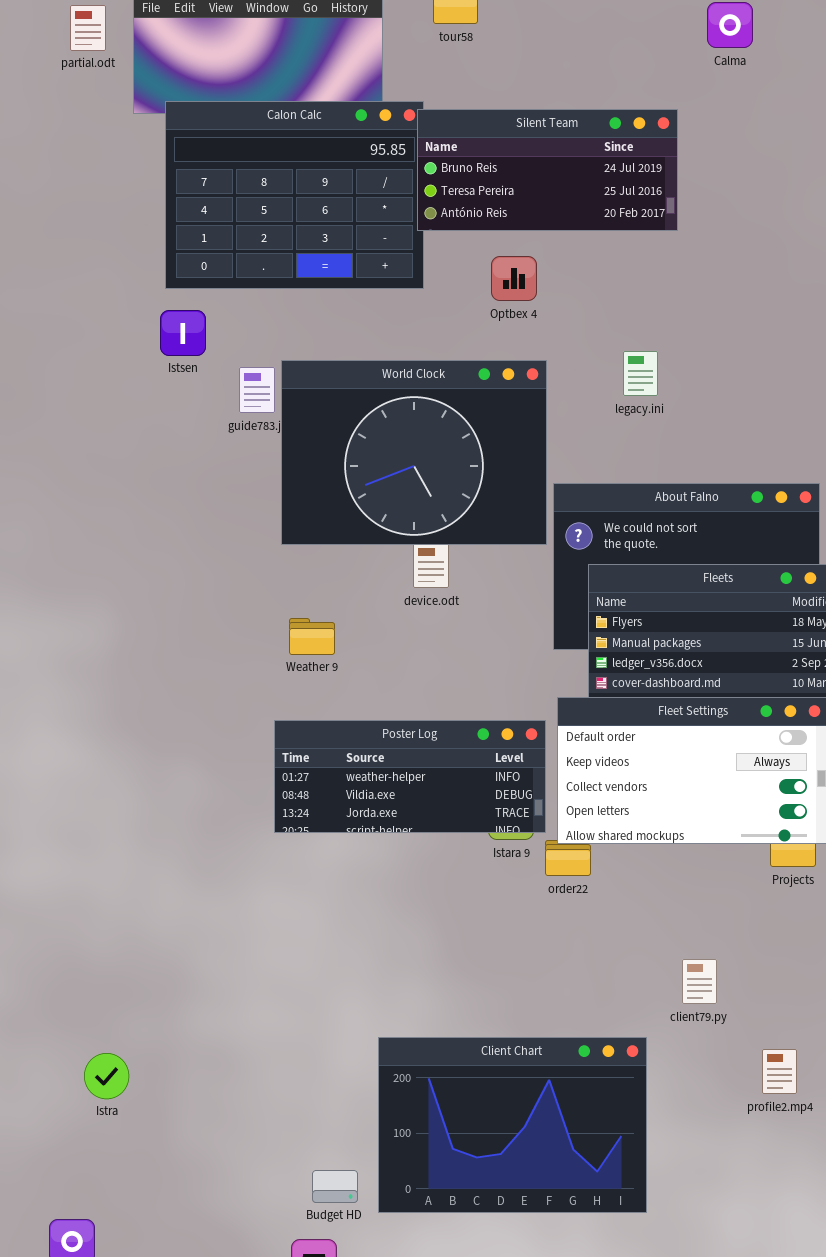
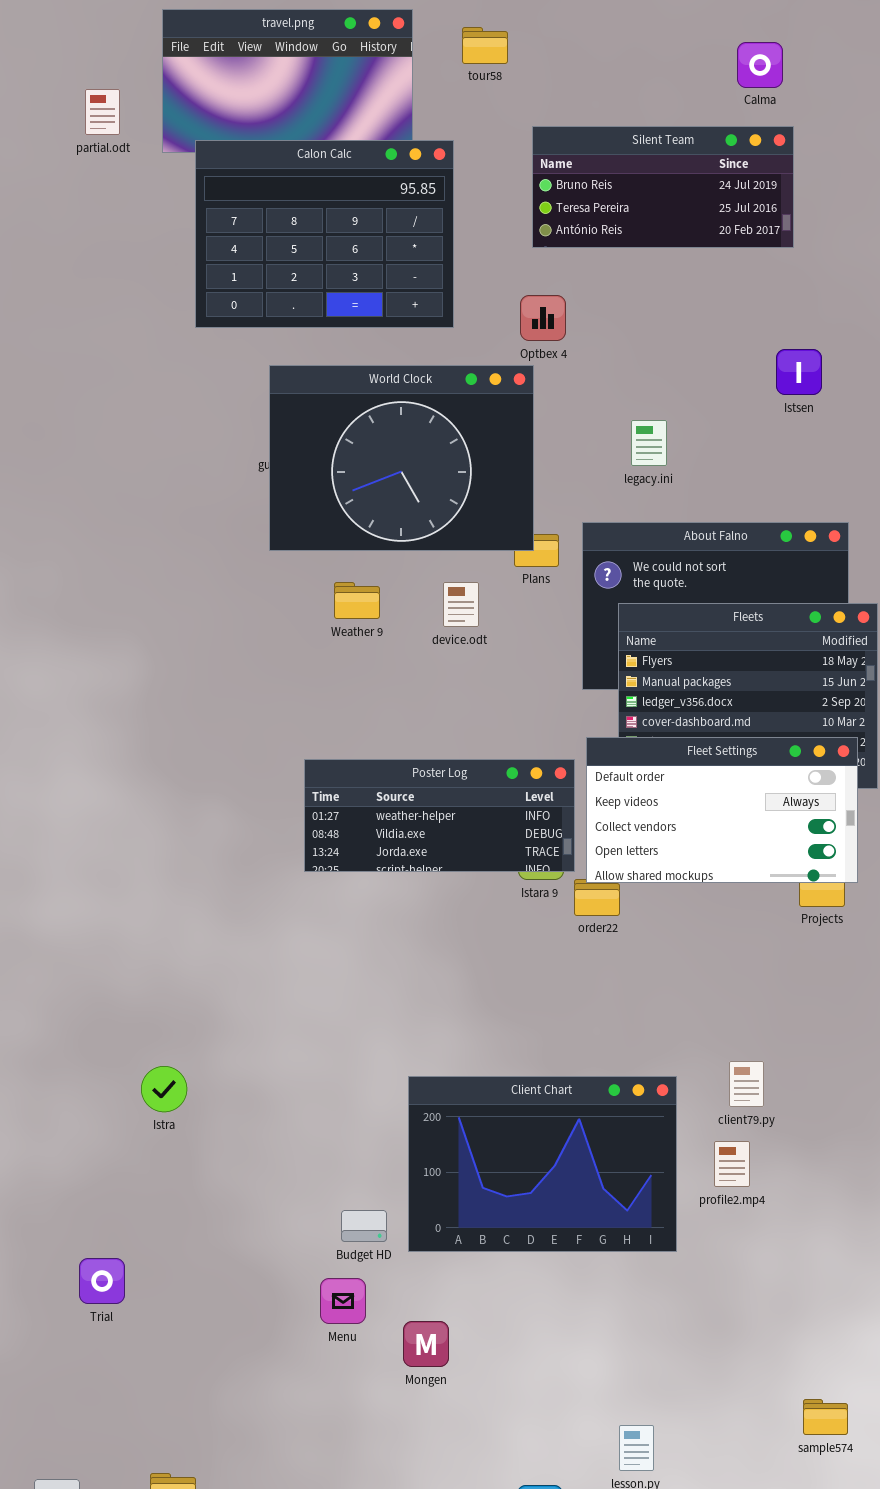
partial.odt: [70,5,106,51] -> [85,89,120,135], moved
Silent Team: [417,109,678,231] -> [532,126,794,248], moved
Istsen: [160,310,206,356] -> [776,349,822,395], moved
legacy.ini: [623,351,658,396] -> [631,420,667,466], moved
World Clock: [281,360,547,545] -> [269,365,534,551], moved
Weather 9: [289,618,335,655] -> [334,582,380,619], moved
client79.py: [682,959,717,1004] -> [729,1061,764,1107], moved
profile2.mp4: [762,1049,797,1094] -> [714,1141,750,1187], moved
Istra: [84,1053,129,1099] -> [141,1066,187,1112], moved

